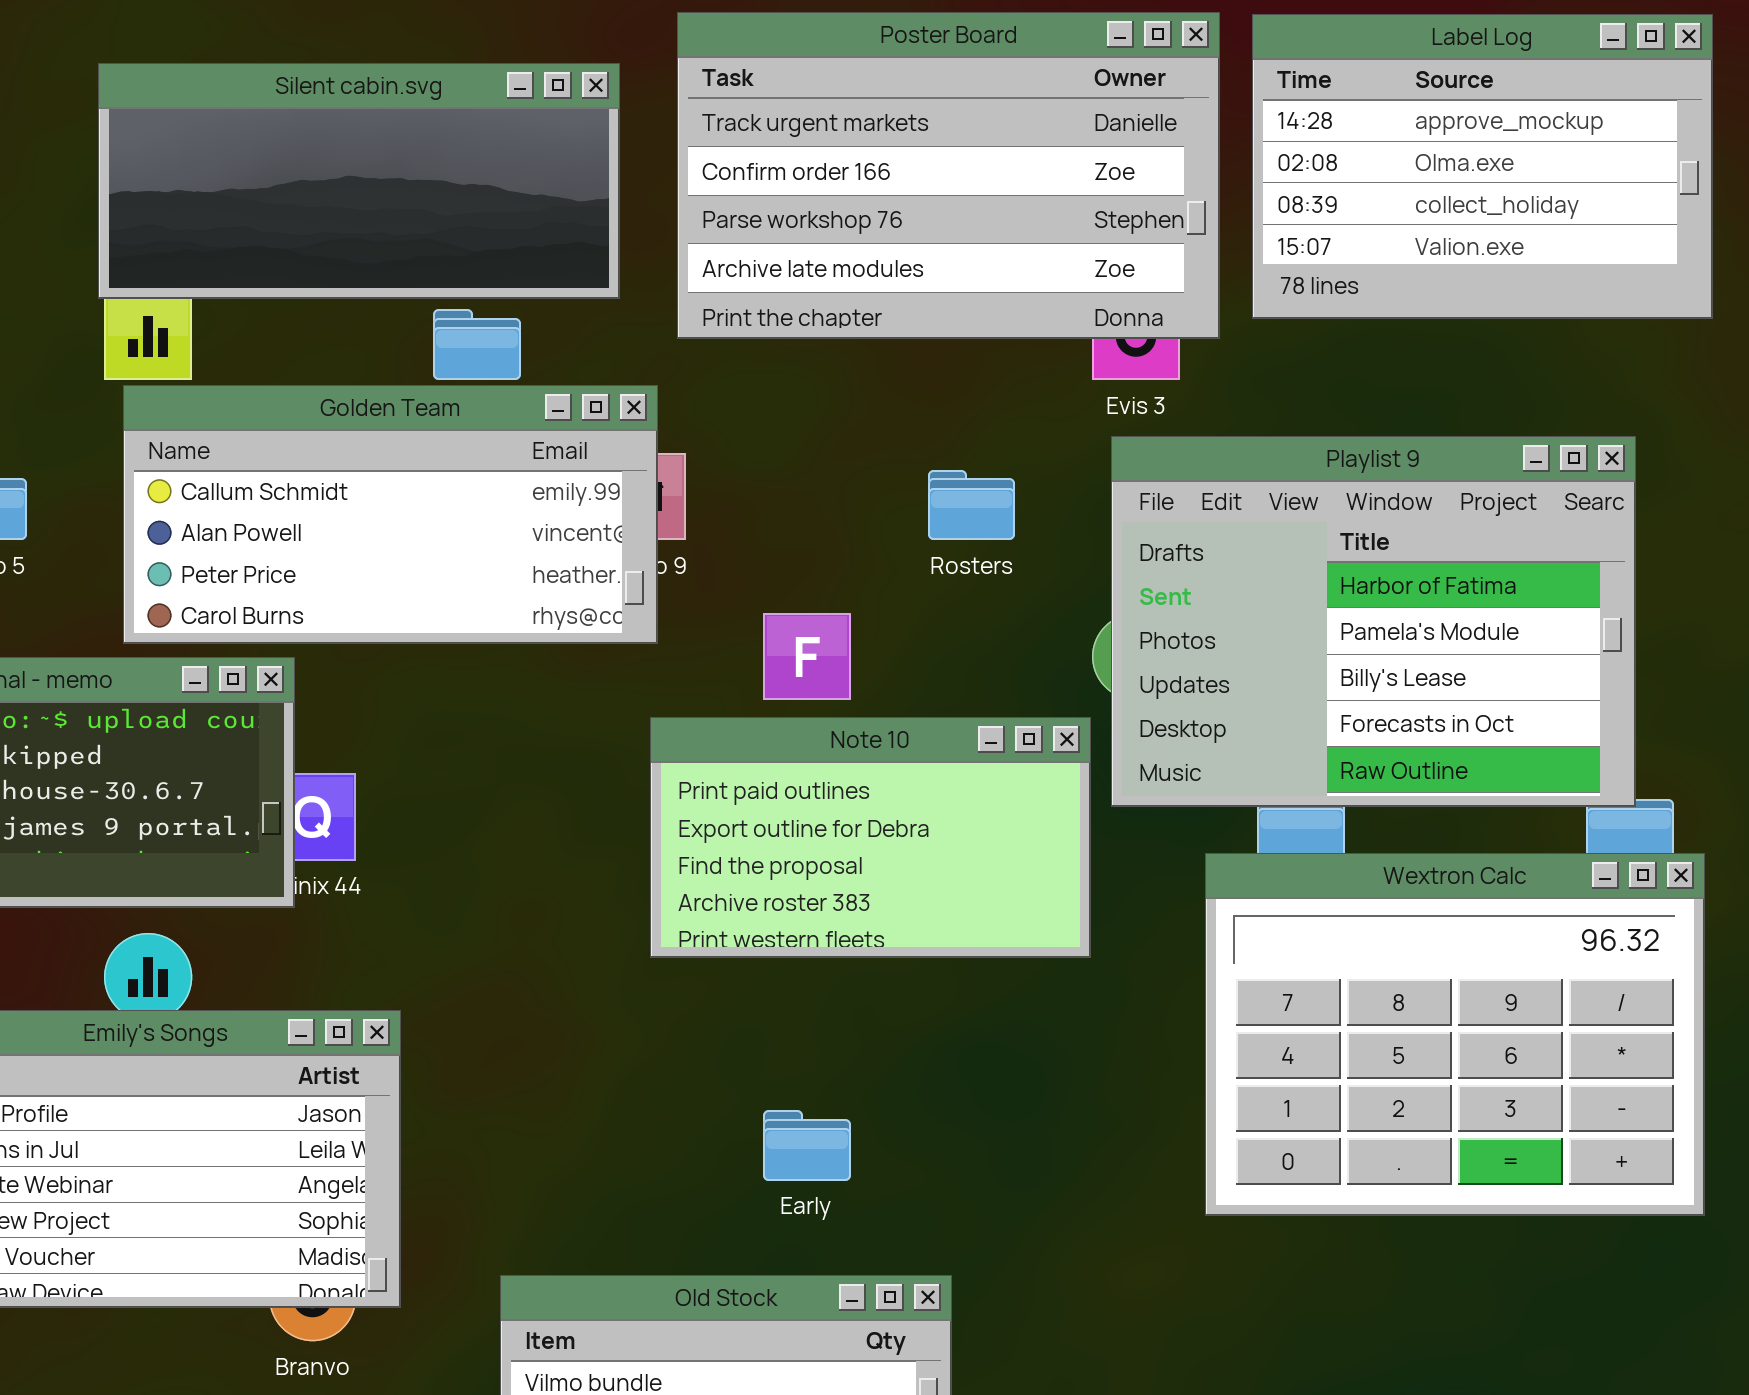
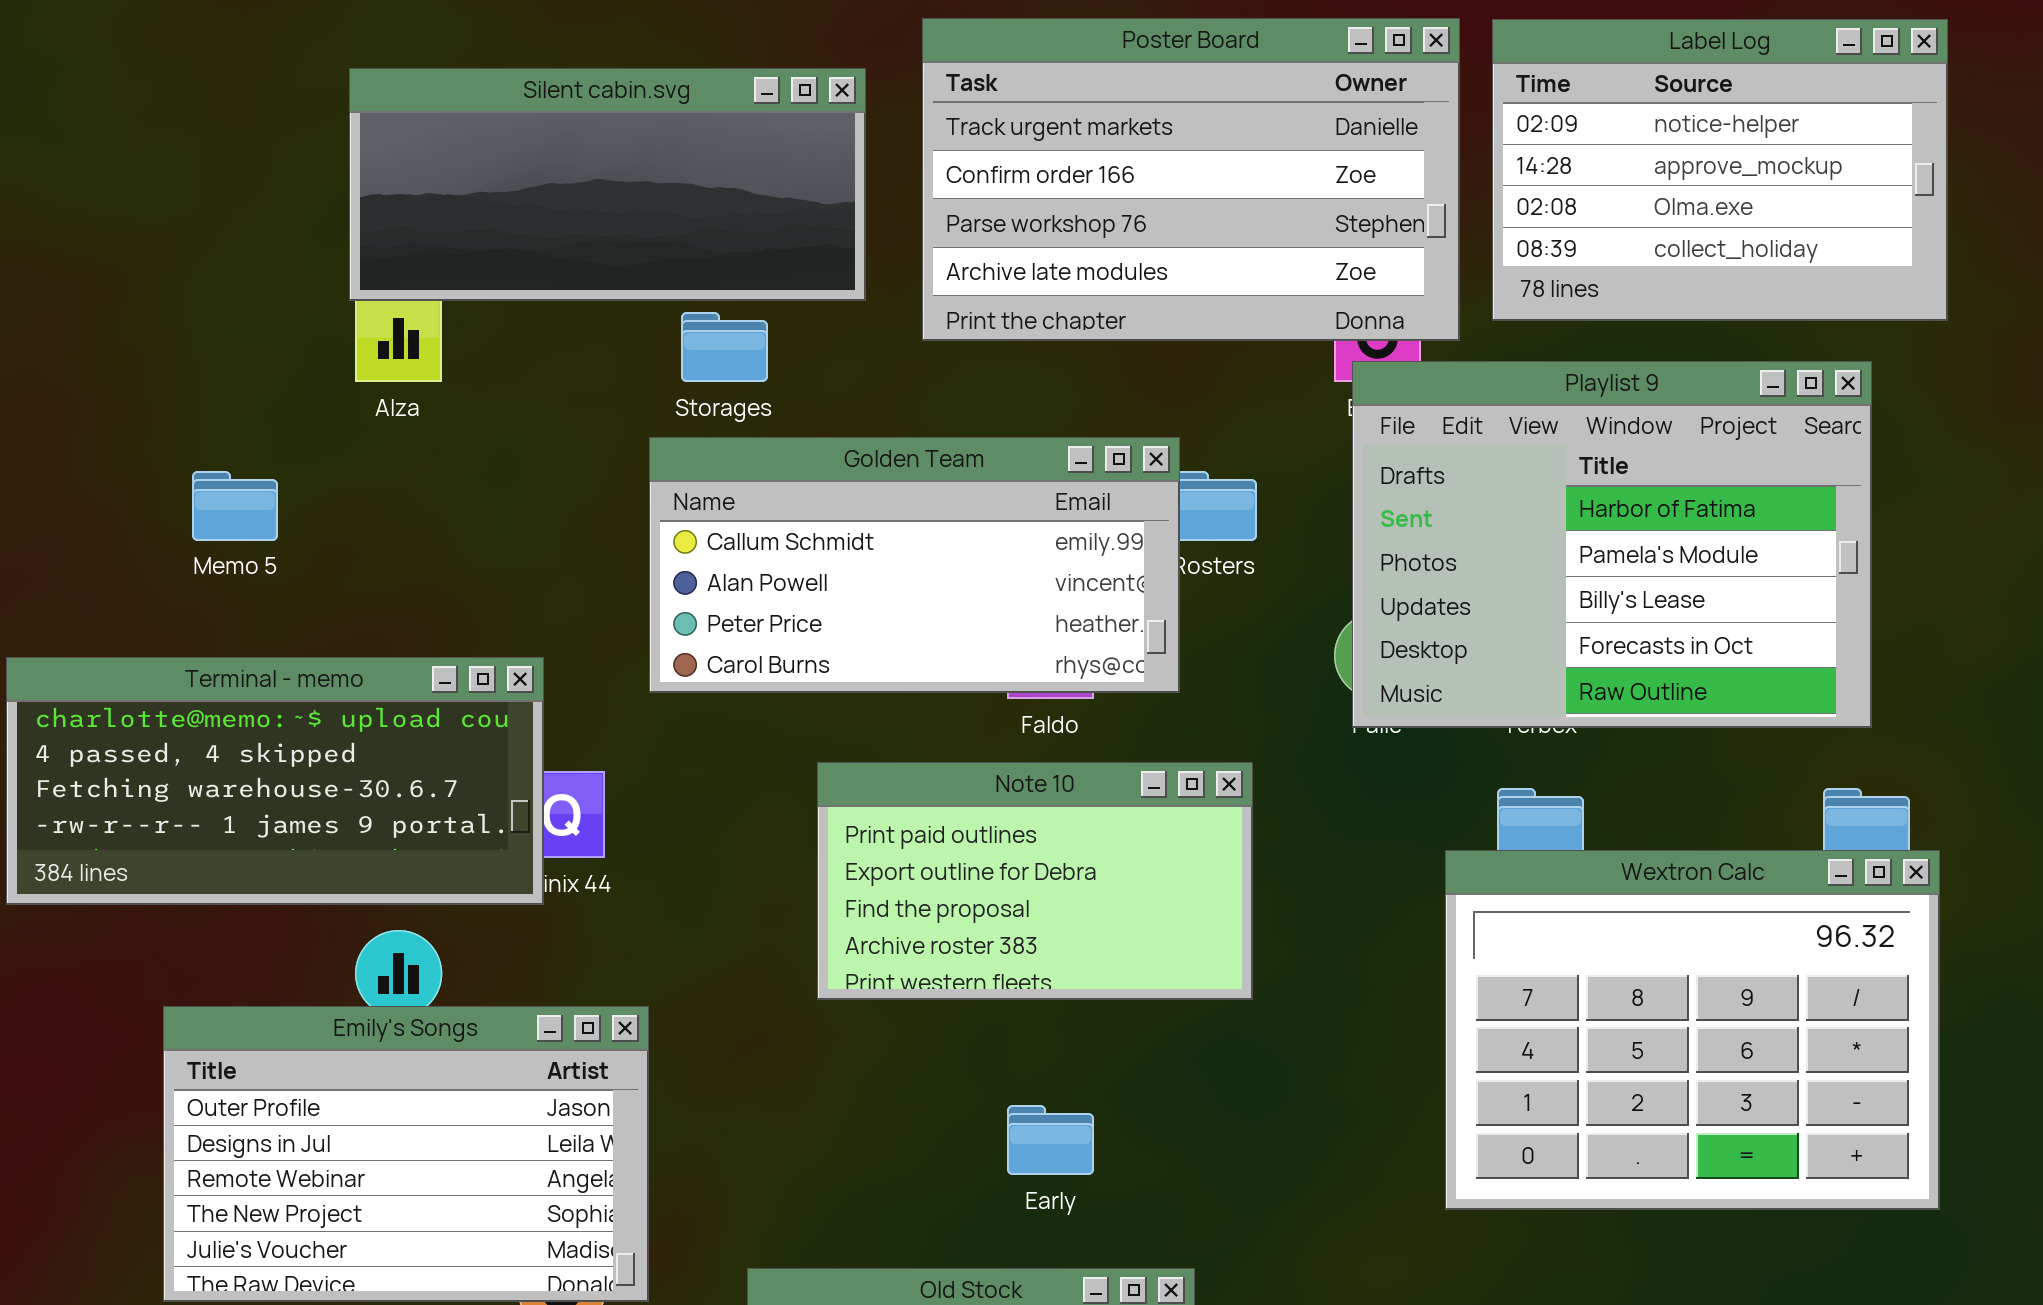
Label Log: [1252,14,1713,319] -> [1492,19,1948,321], scrolled up 1 row
Golden Team: [123,385,658,644] -> [649,437,1180,693], moved
Playlist 9: [1111,436,1636,807] -> [1352,361,1872,728], moved
Note 10: [650,717,1091,958] -> [817,762,1253,1000], moved

